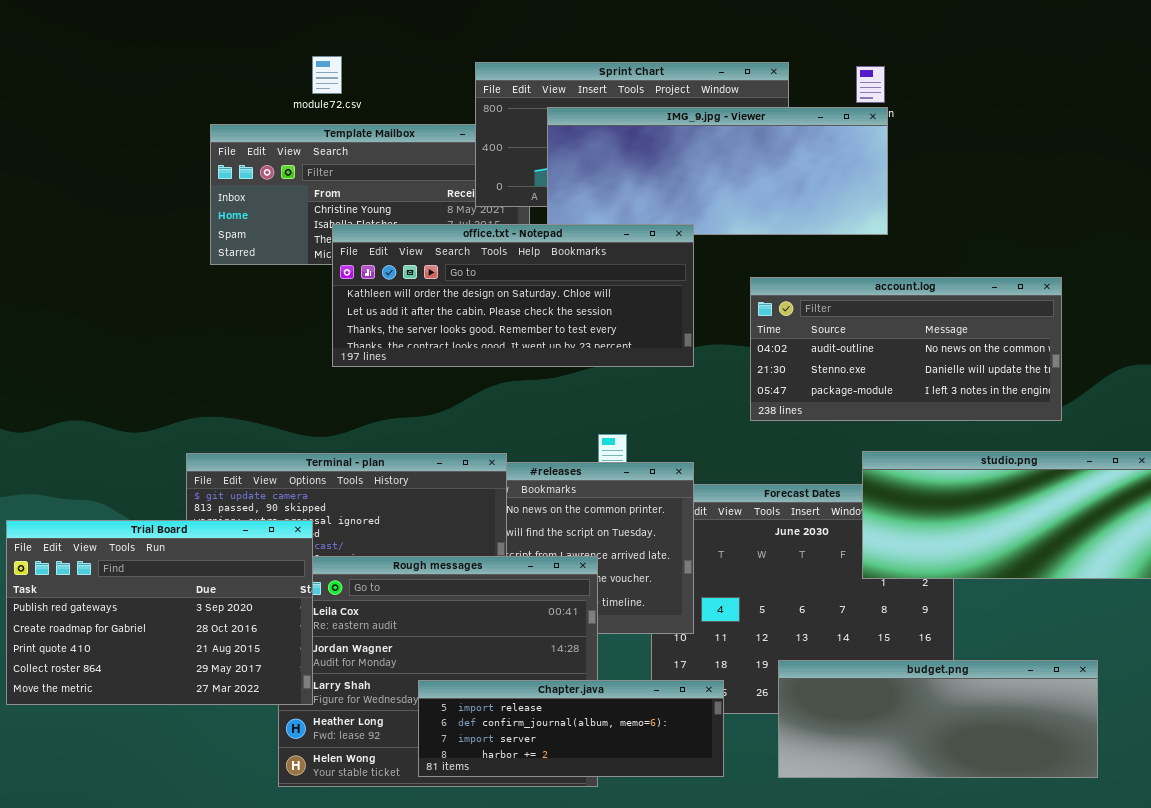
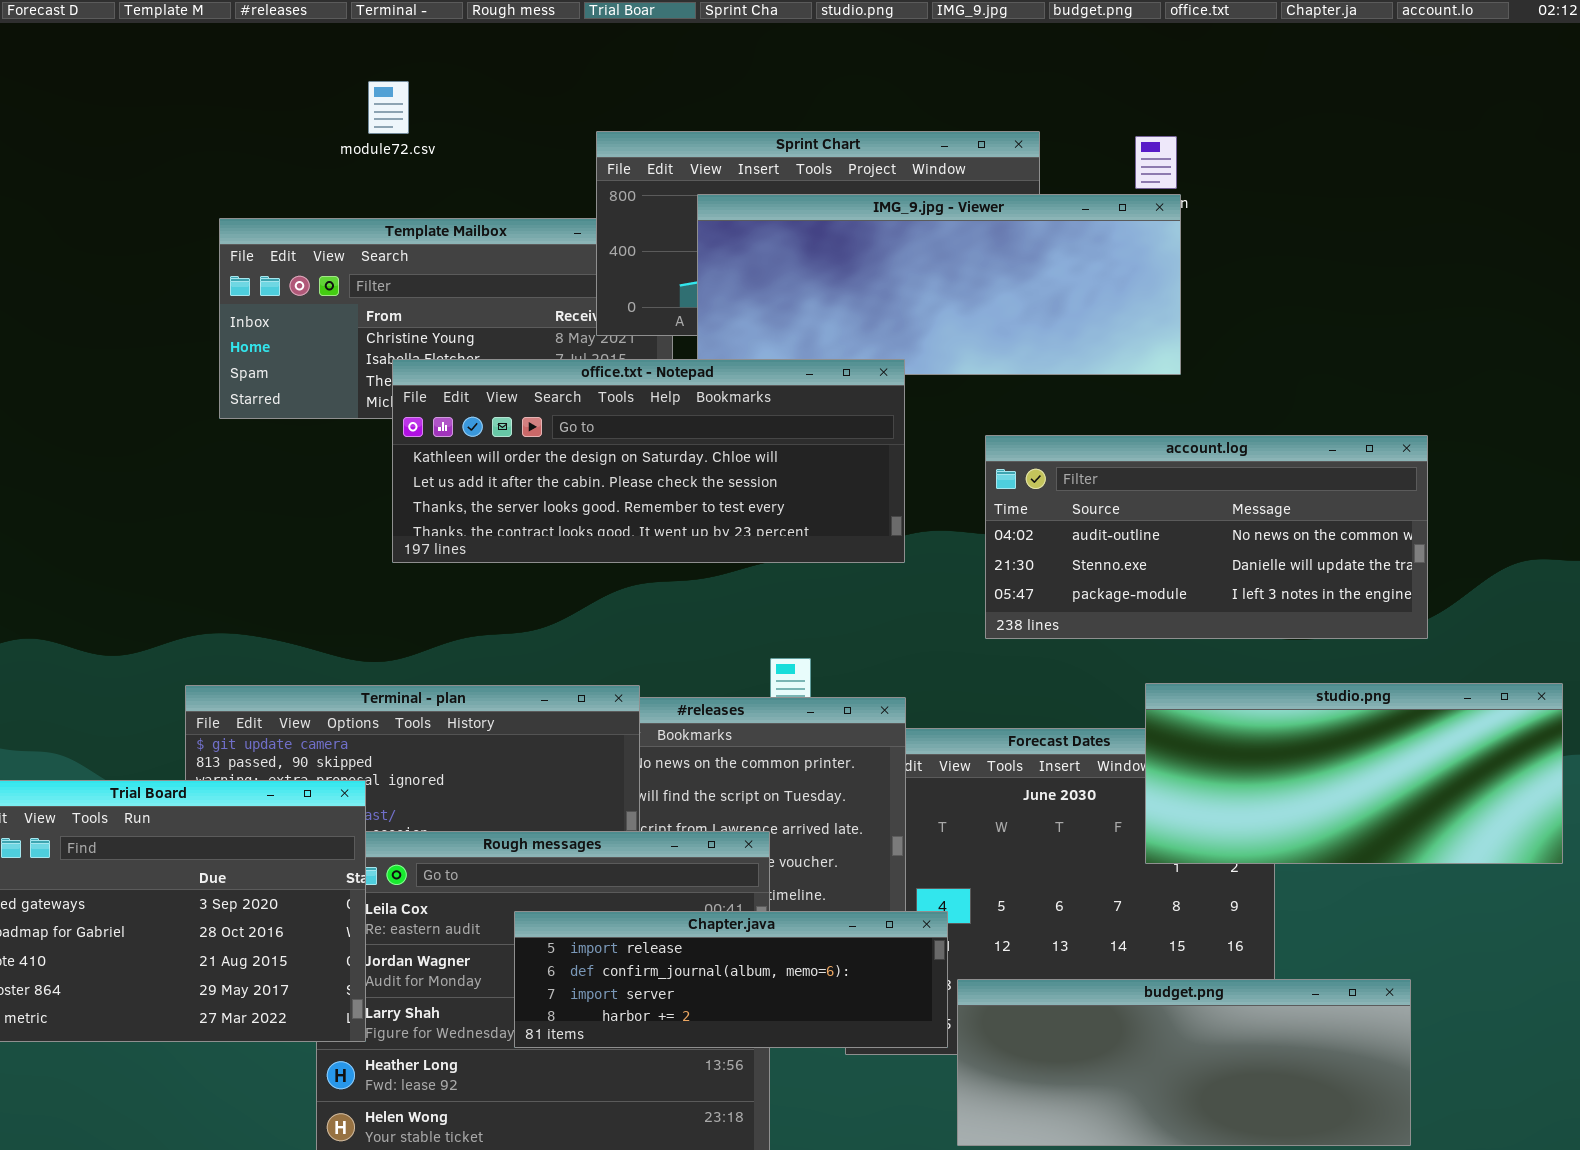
module72.csv: [312,56,342,94] -> [368,81,409,134], moved
budget.png: [778,660,1098,778] -> [957,979,1411,1146], moved
Chapter.java: [418,680,724,777] -> [514,911,948,1048], moved

